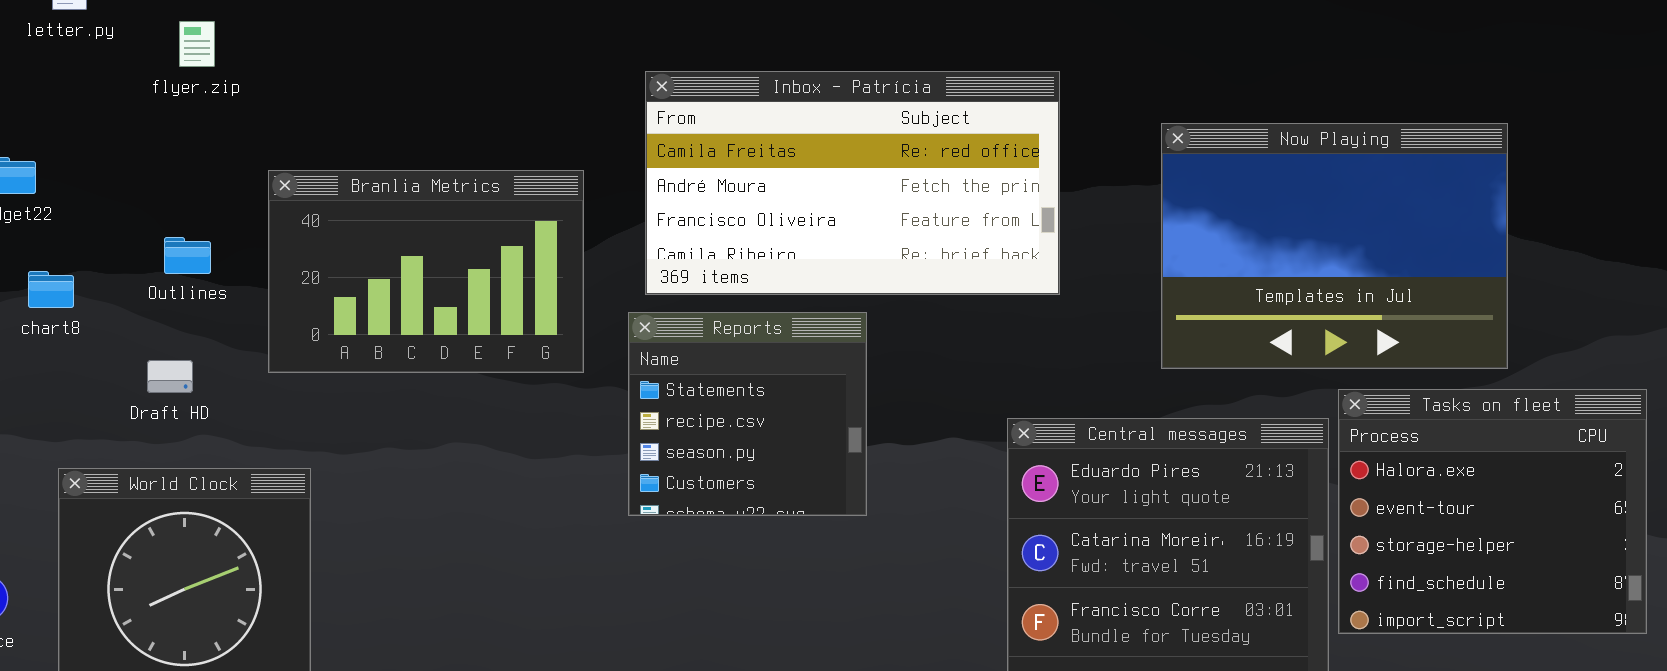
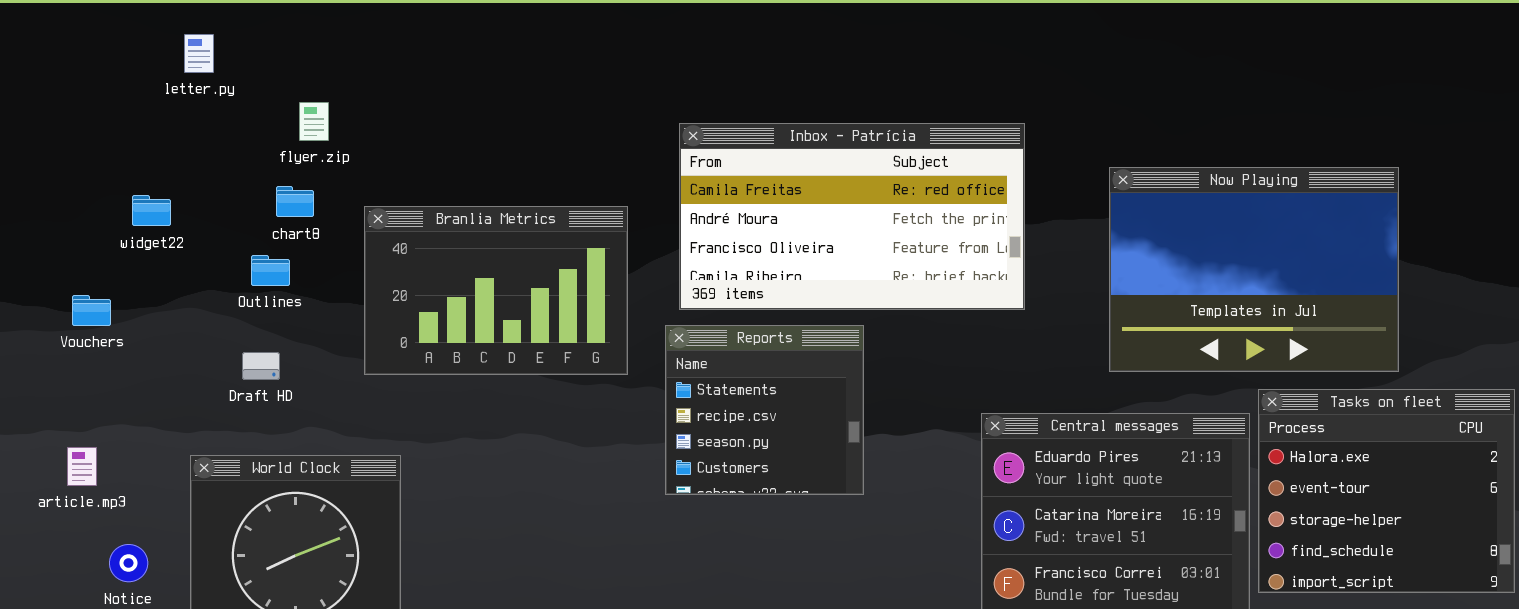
flyer.zip: [179,21,215,67] -> [299,102,329,141], moved
Outlines: [164,237,211,274] -> [251,255,290,286], moved
chart8: [28,271,74,308] -> [276,186,314,217], moved
Draft HD: [147,360,193,393] -> [242,352,280,380], moved

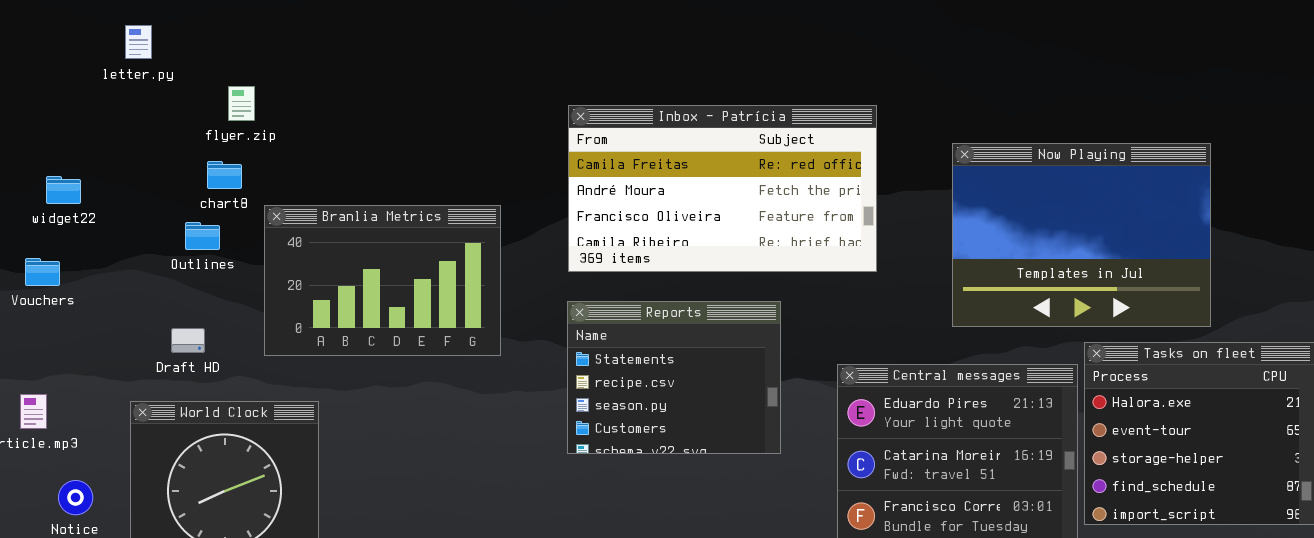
widget22: [132,195,171,226] -> [46,176,81,204], moved
Branlia Metrics: [364,206,628,375] -> [264,205,501,356], moved
Reports: [665,325,864,495] -> [567,301,781,454], moved, resized
Draft HD: [242,352,280,380] -> [171,328,205,353], moved

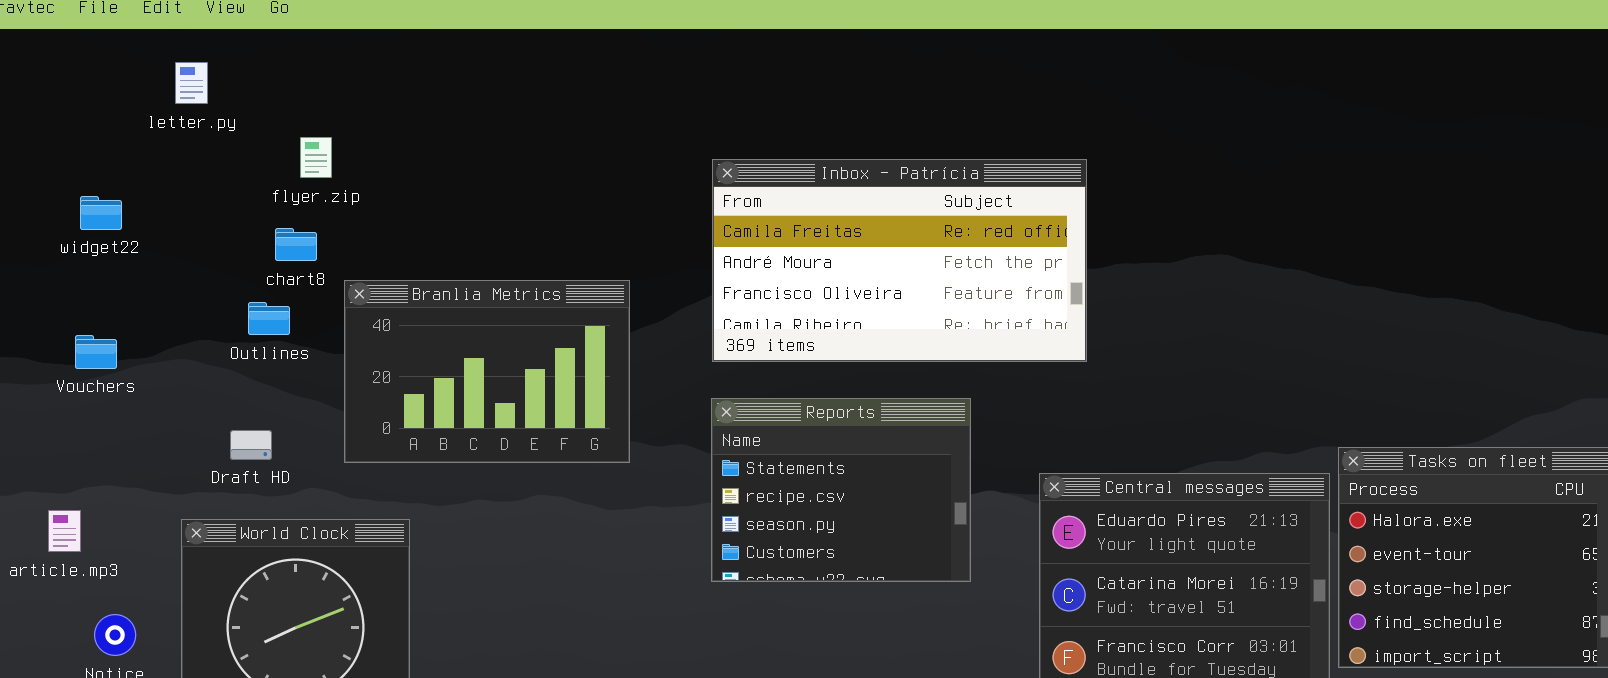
Now Playing: [952,143,1211,327] -> none, closed
widget22: [46,176,81,204] -> [80,196,122,230], moved
Vouchers: [25,258,60,286] -> [75,335,117,369], moved

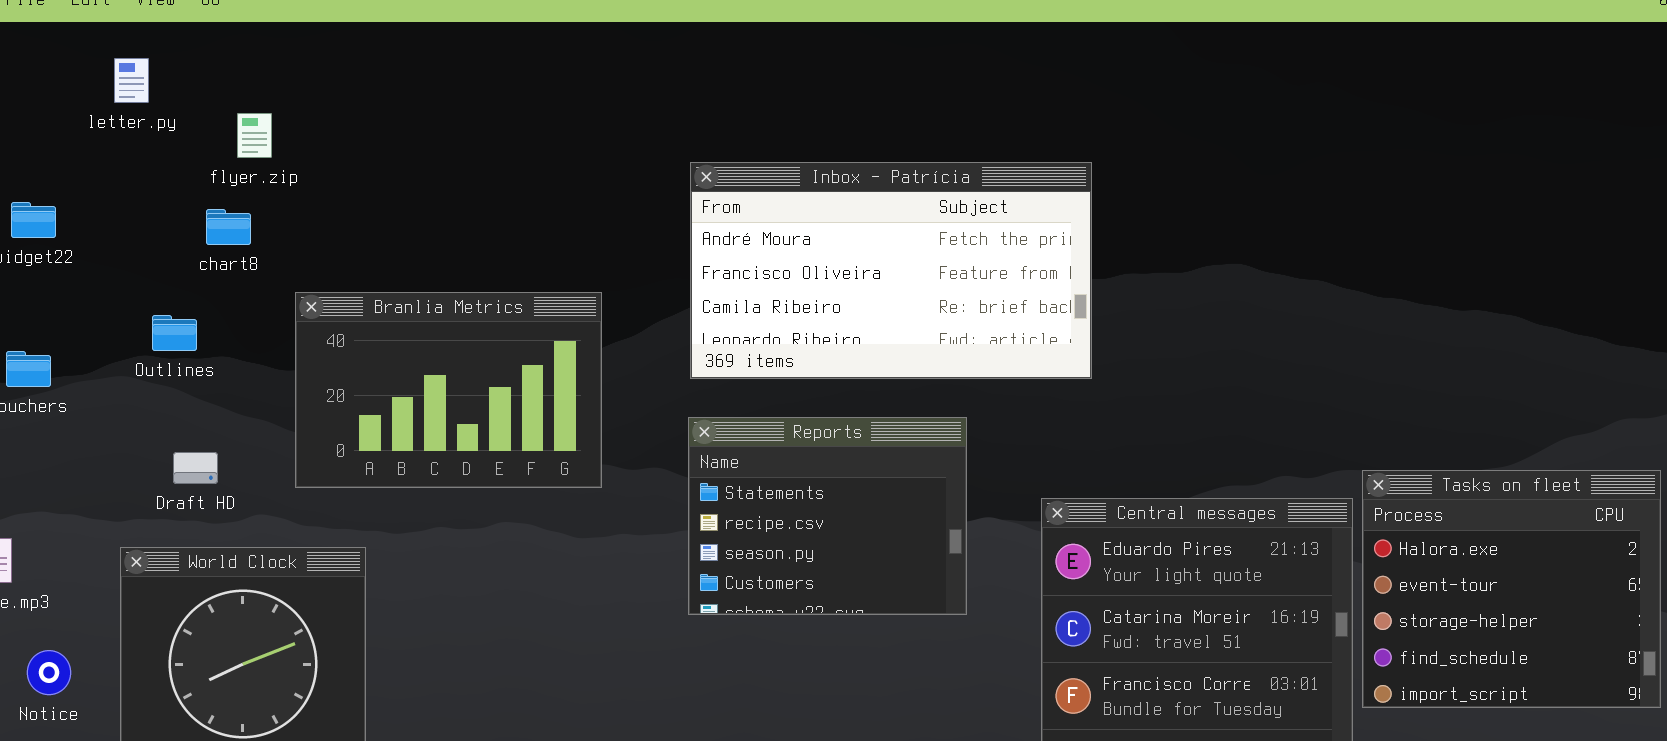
flyer.zip: [300,137,332,178] -> [237,113,272,158], moved
Inbox - Patrícia: [712,159,1087,362] -> [690,162,1092,379], scrolled down 1 row
chart8: [275,228,317,261] -> [206,209,251,245], moved
Outlines: [248,302,290,335] -> [152,315,197,351], moved

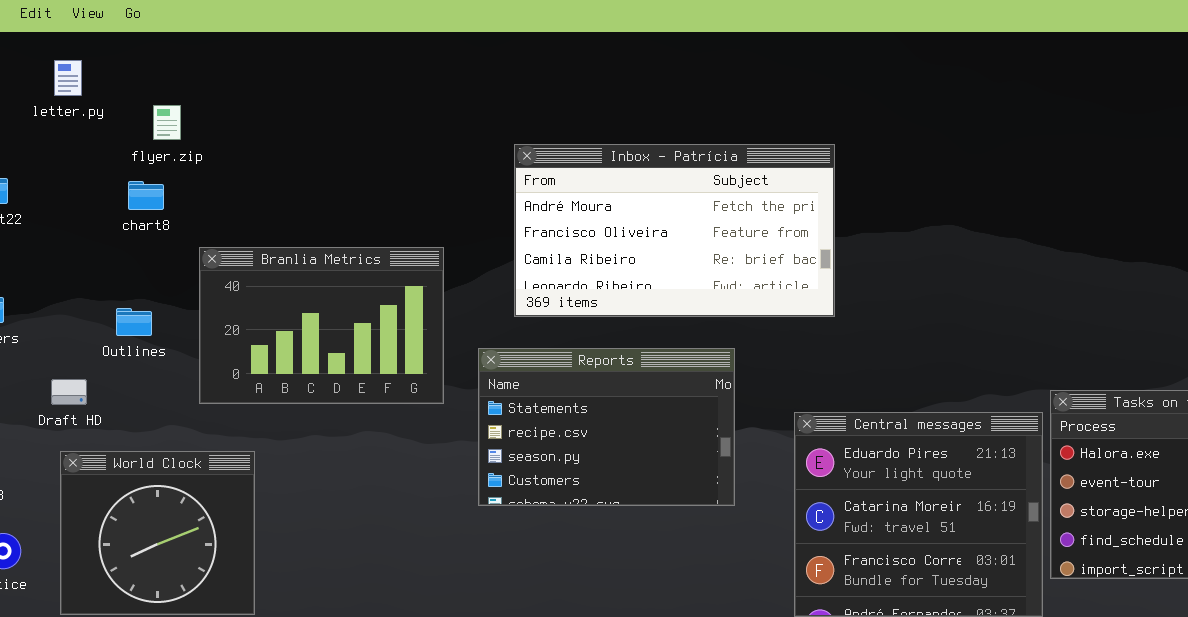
Outlines: [152,315,197,351] -> [116,308,152,336], moved
Reports: [688,417,967,615] -> [478,348,735,506], resized
Draft HD: [173,452,218,484] -> [51,379,87,405], moved

